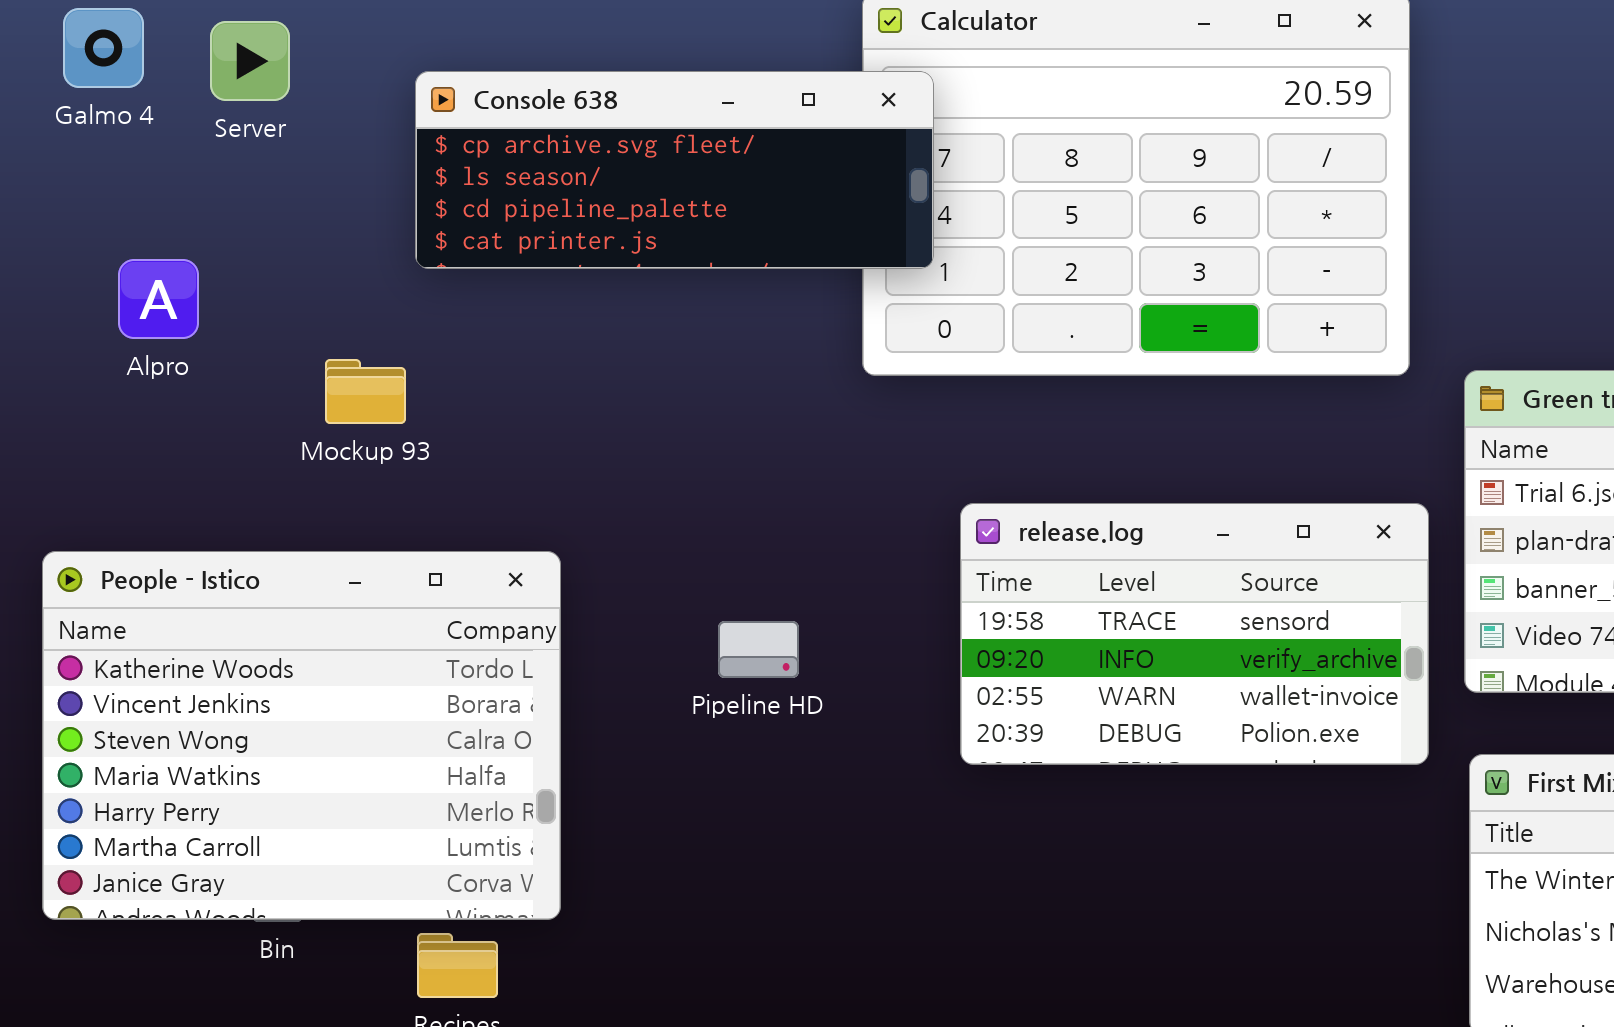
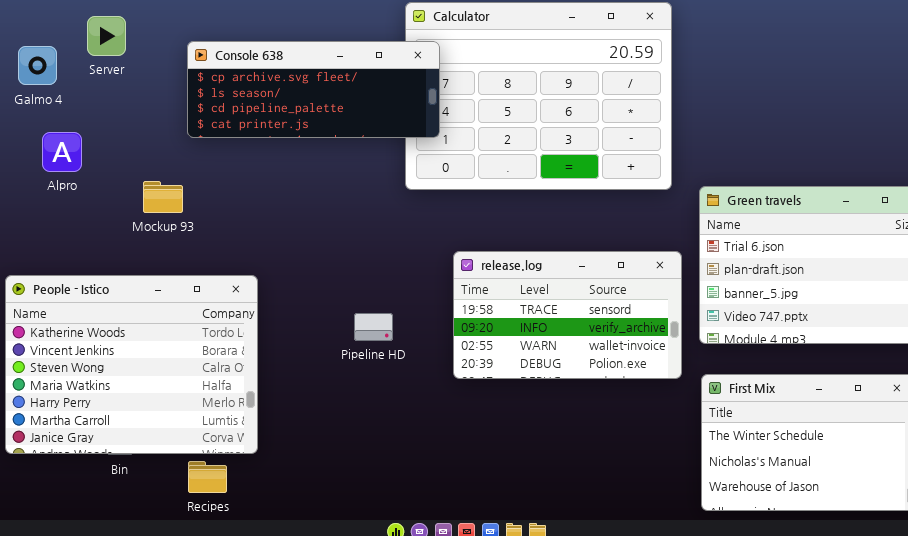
Galmo 4: [63,8,144,88] -> [18,46,57,85], moved
Pipeline HD: [718,621,799,678] -> [354,313,393,341], moved

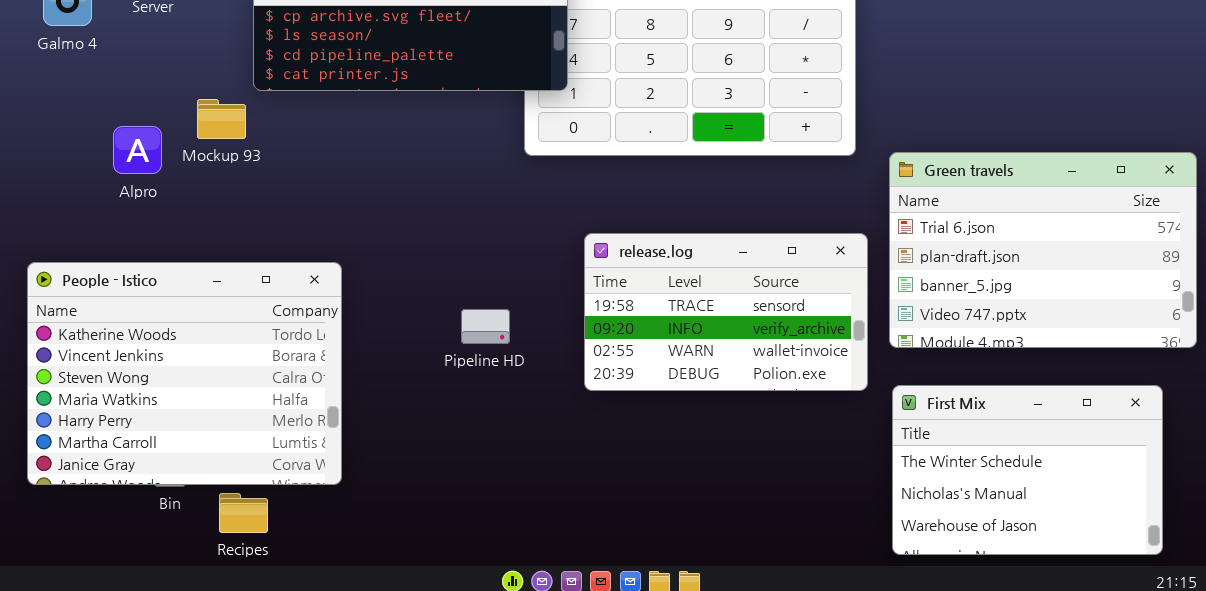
Alpro: [42,132,82,172] -> [113,126,162,174], moved
Mockup 93: [143,181,183,213] -> [197,99,246,139], moved
Recipes: [188,461,227,493] -> [219,493,268,533], moved

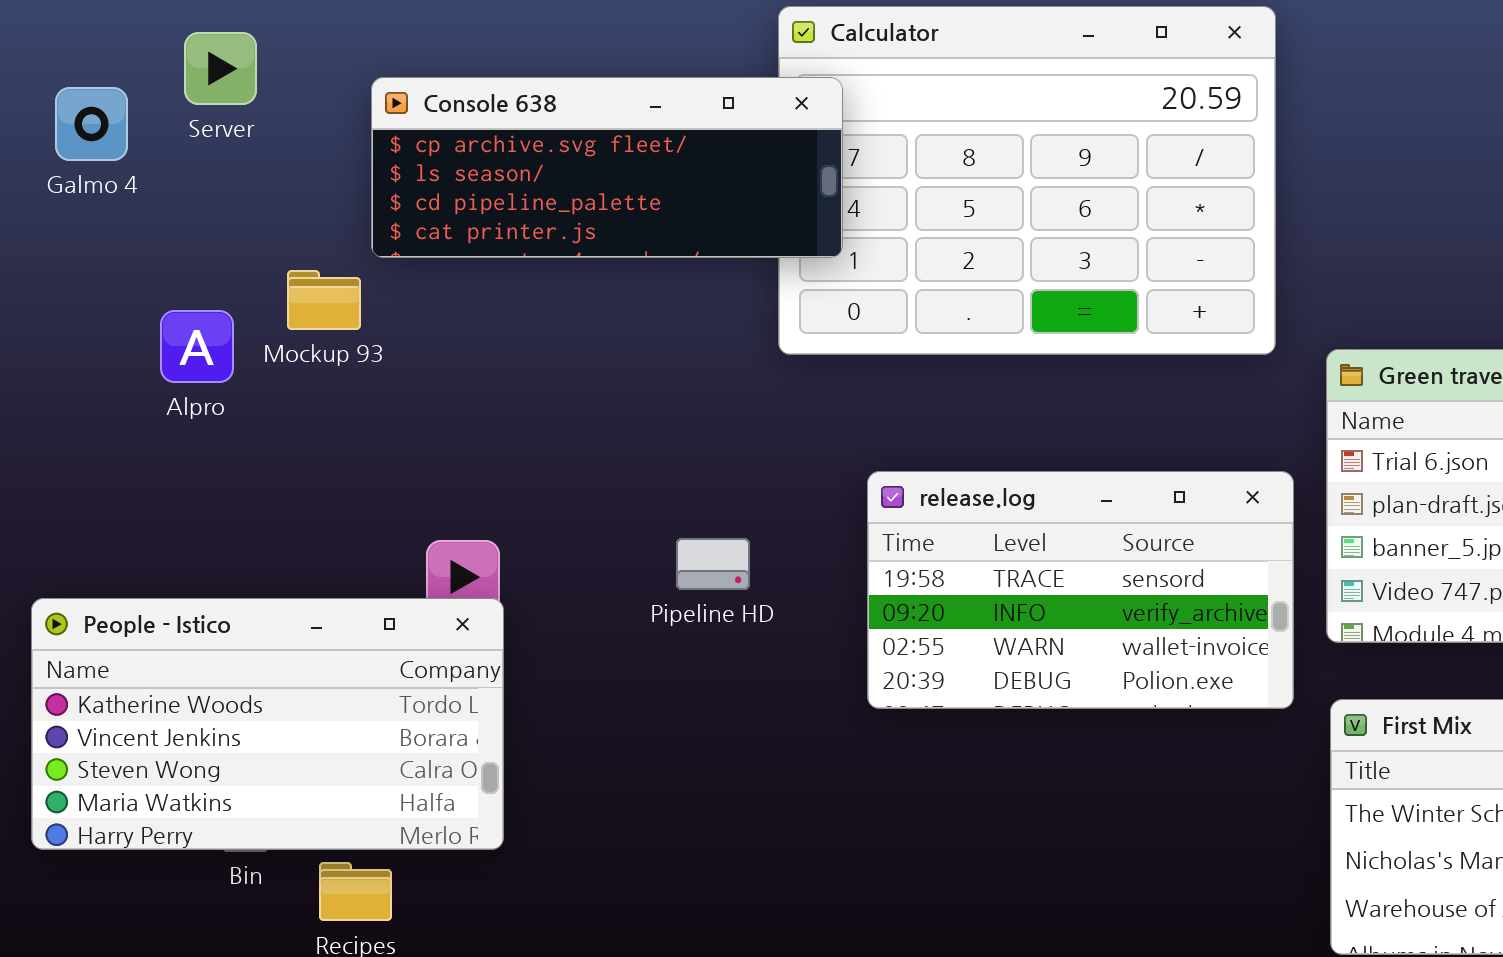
People - Istico: [27,262,342,485] -> [31,598,504,850], resized
Pipeline HD: [461,309,510,344] -> [676,538,750,590], moved

